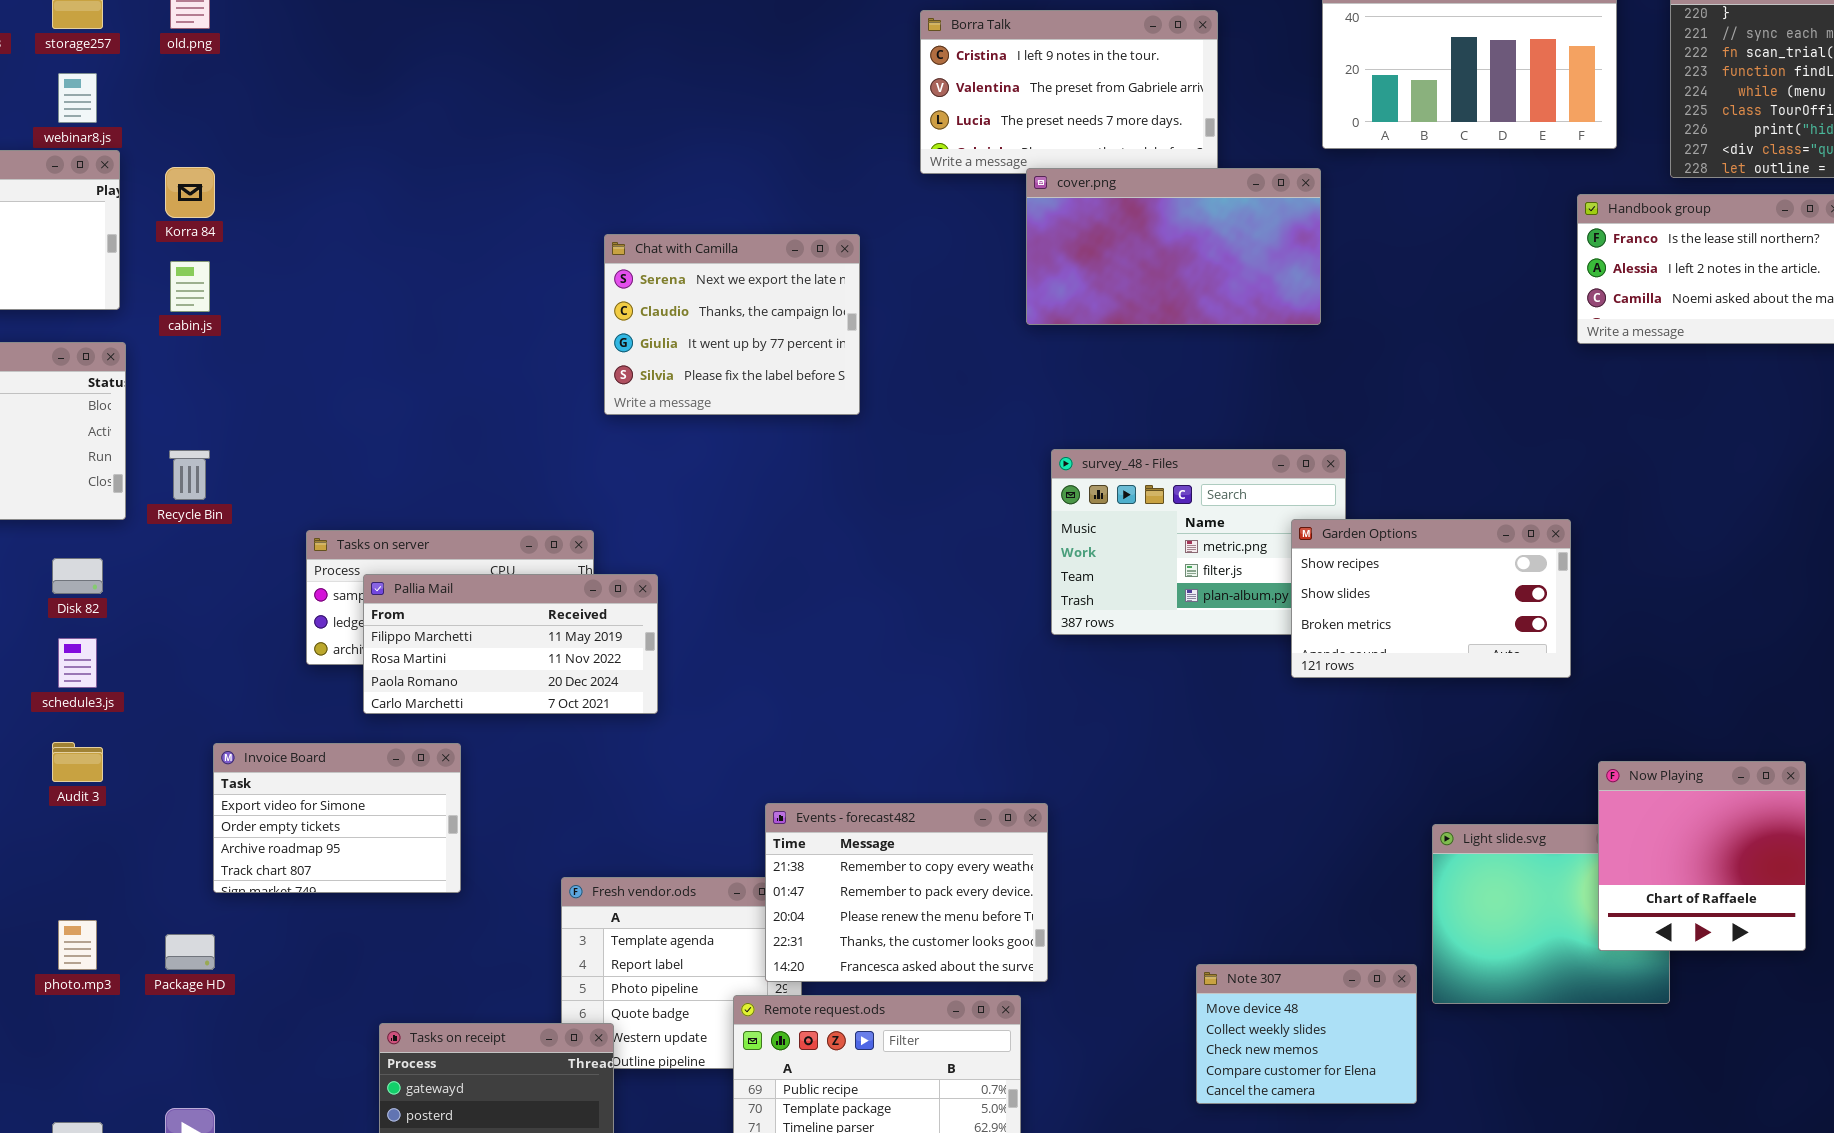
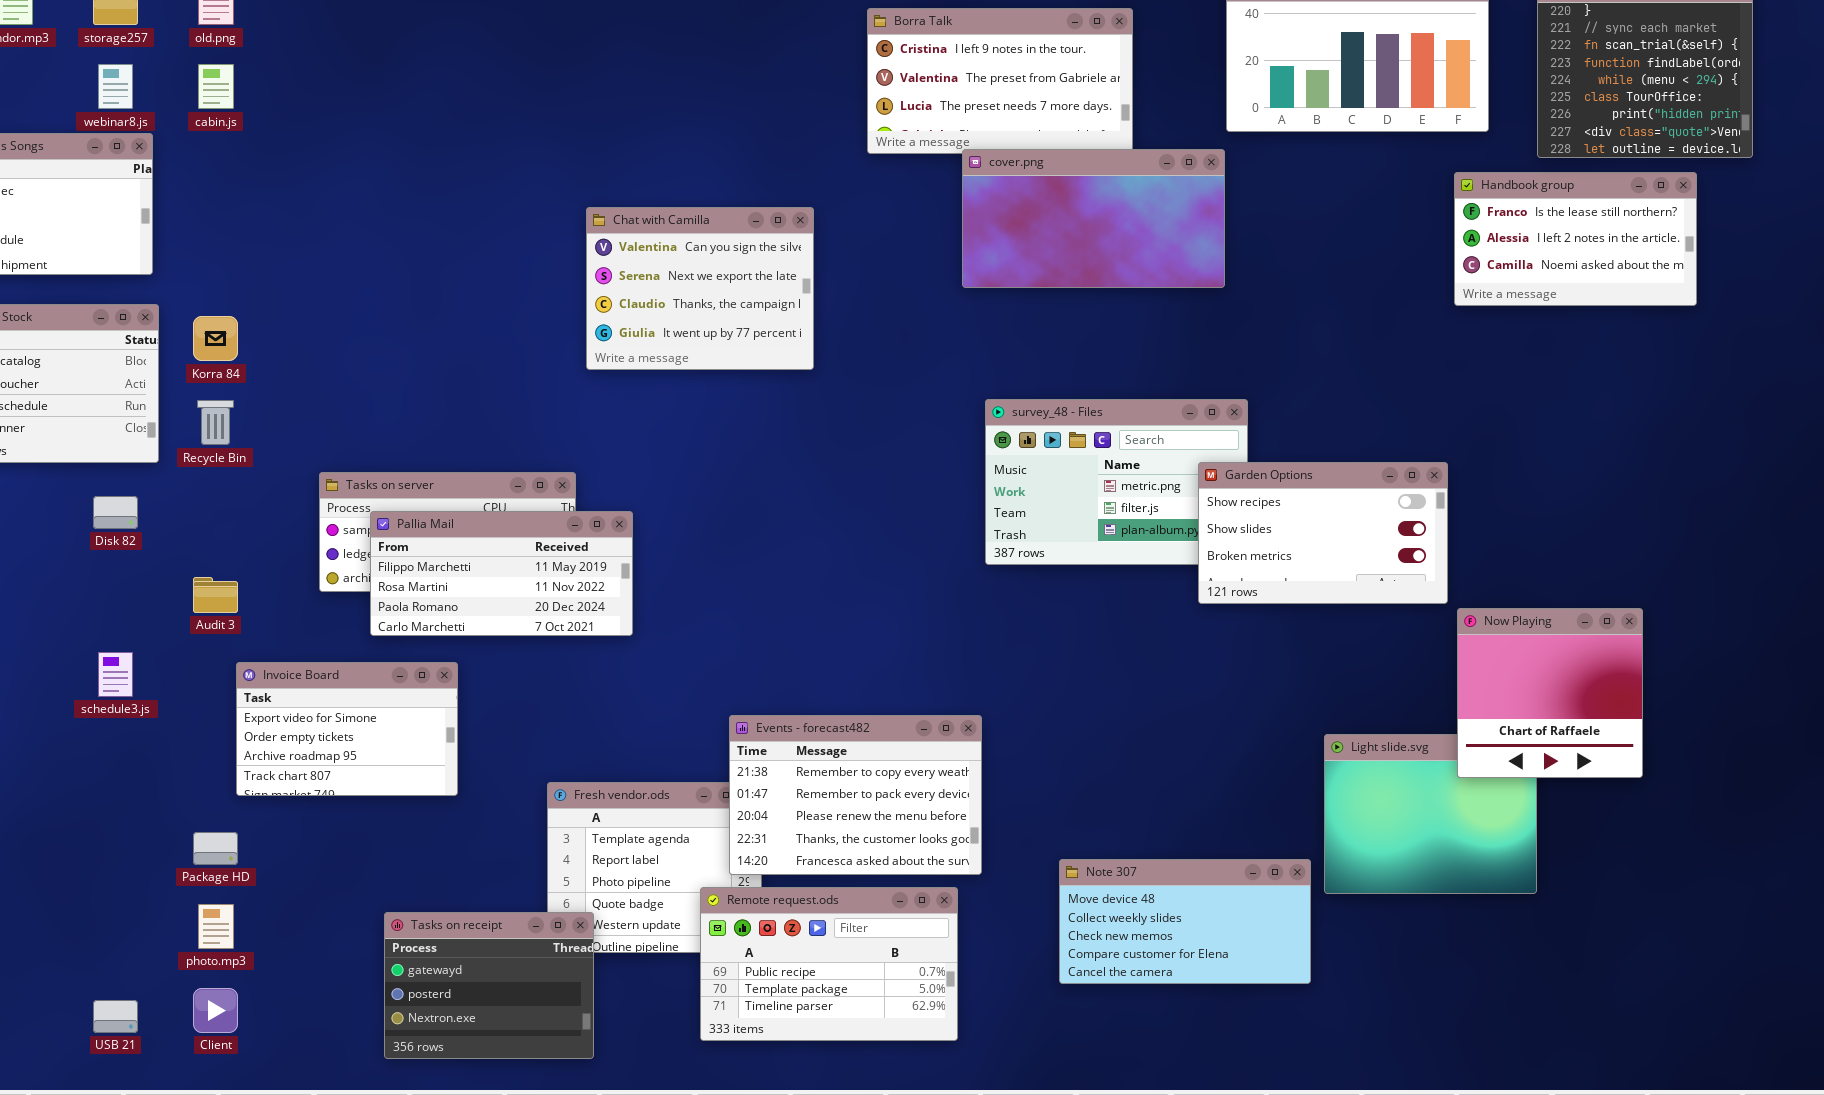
Korra 84: [165,167,215,218] -> [193,316,238,361], moved
Chat with Camilla: [604,234,860,415] -> [586,207,814,370], scrolled up 1 row
cabin.js: [170,261,210,312] -> [198,64,234,109], moved
schedule3.js: [58,638,97,688] -> [98,652,133,697], moved
Audit 3: [52,742,103,782] -> [193,577,238,613], moved
Now Playing: [1598,761,1806,951] -> [1457,608,1643,778], moved
photo.mp3: [58,920,97,970] -> [198,904,234,949], moved
Note 307: [1196,964,1417,1104] -> [1059,859,1311,984], resized

